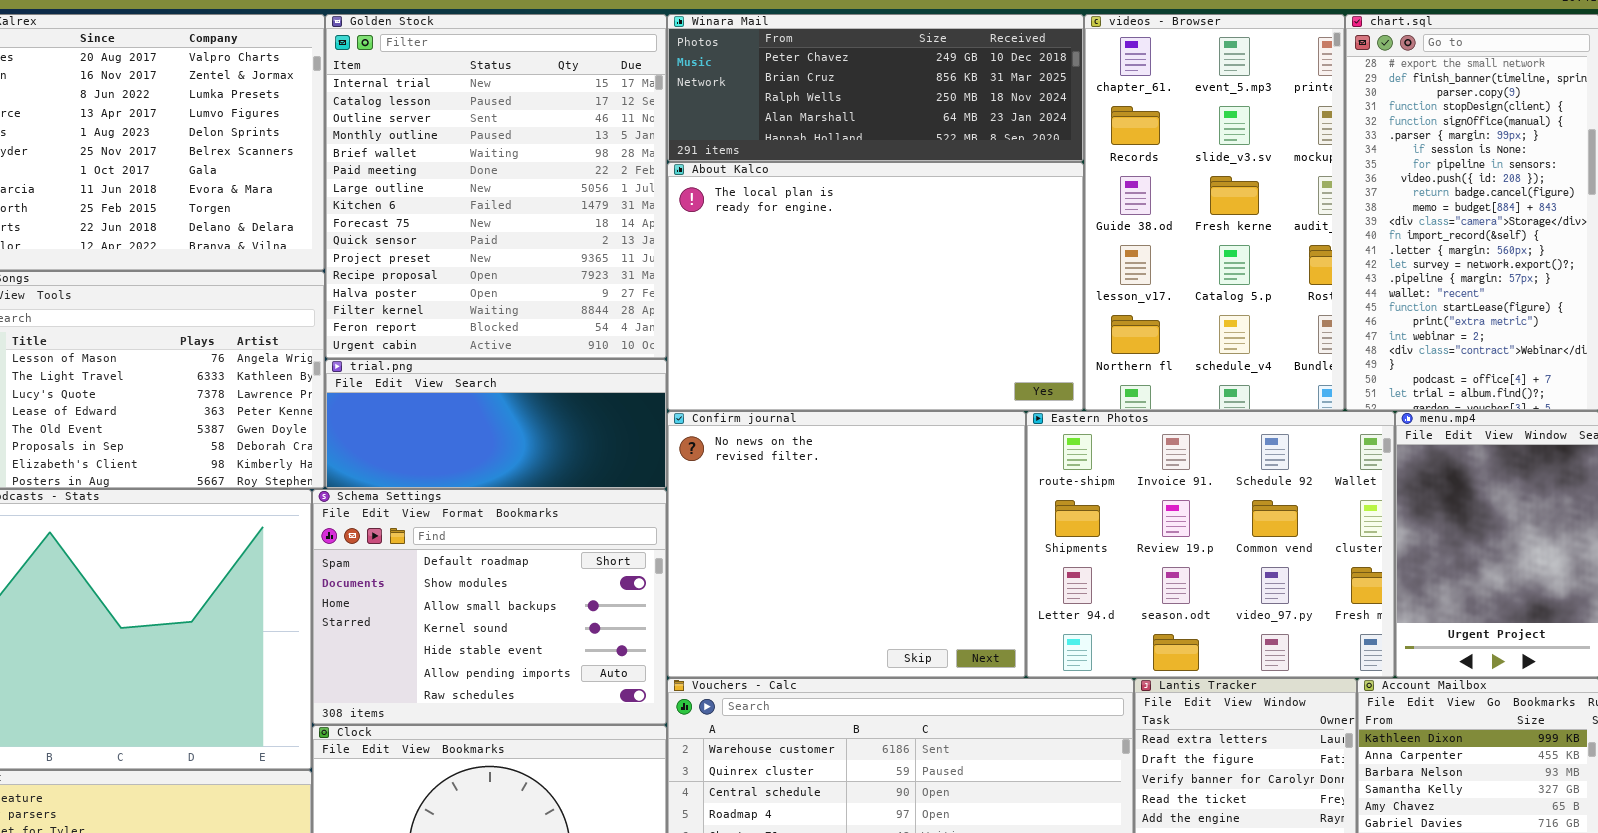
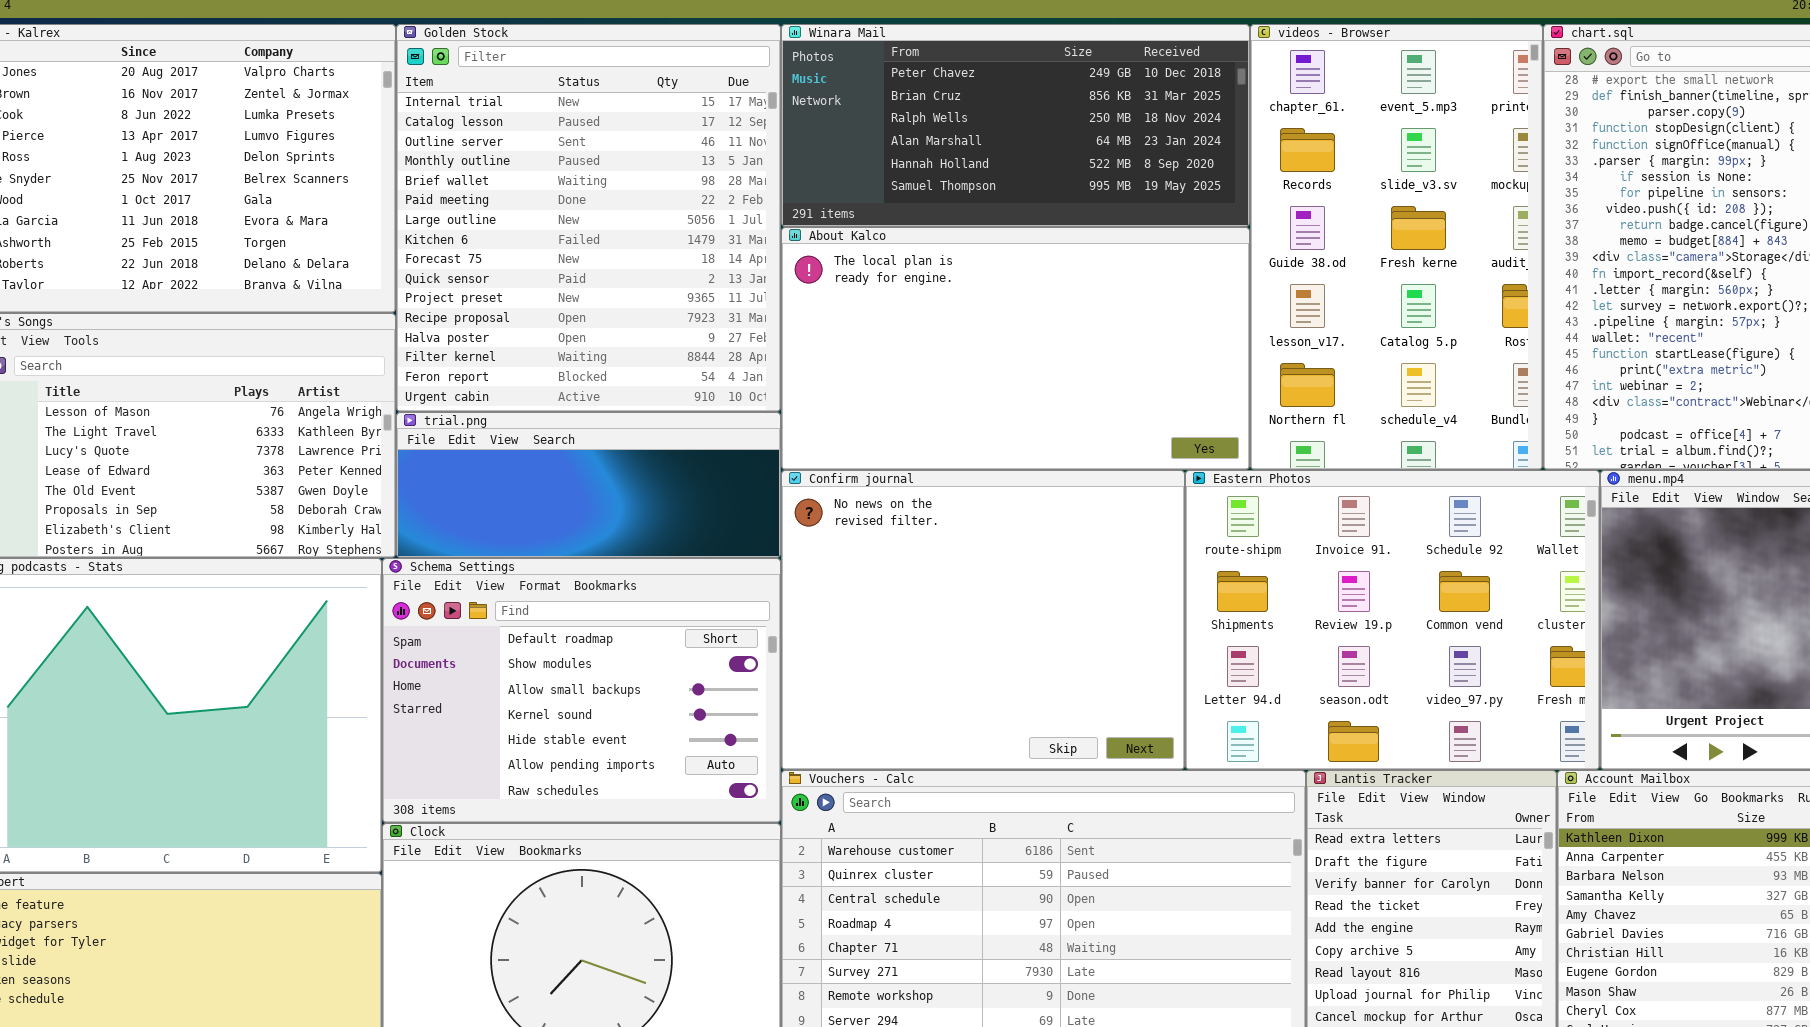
Winara Mail: [667,14,1084,162] -> [781,24,1250,227], resized
About Kalco: [667,162,1084,411] -> [781,227,1250,470], resized

